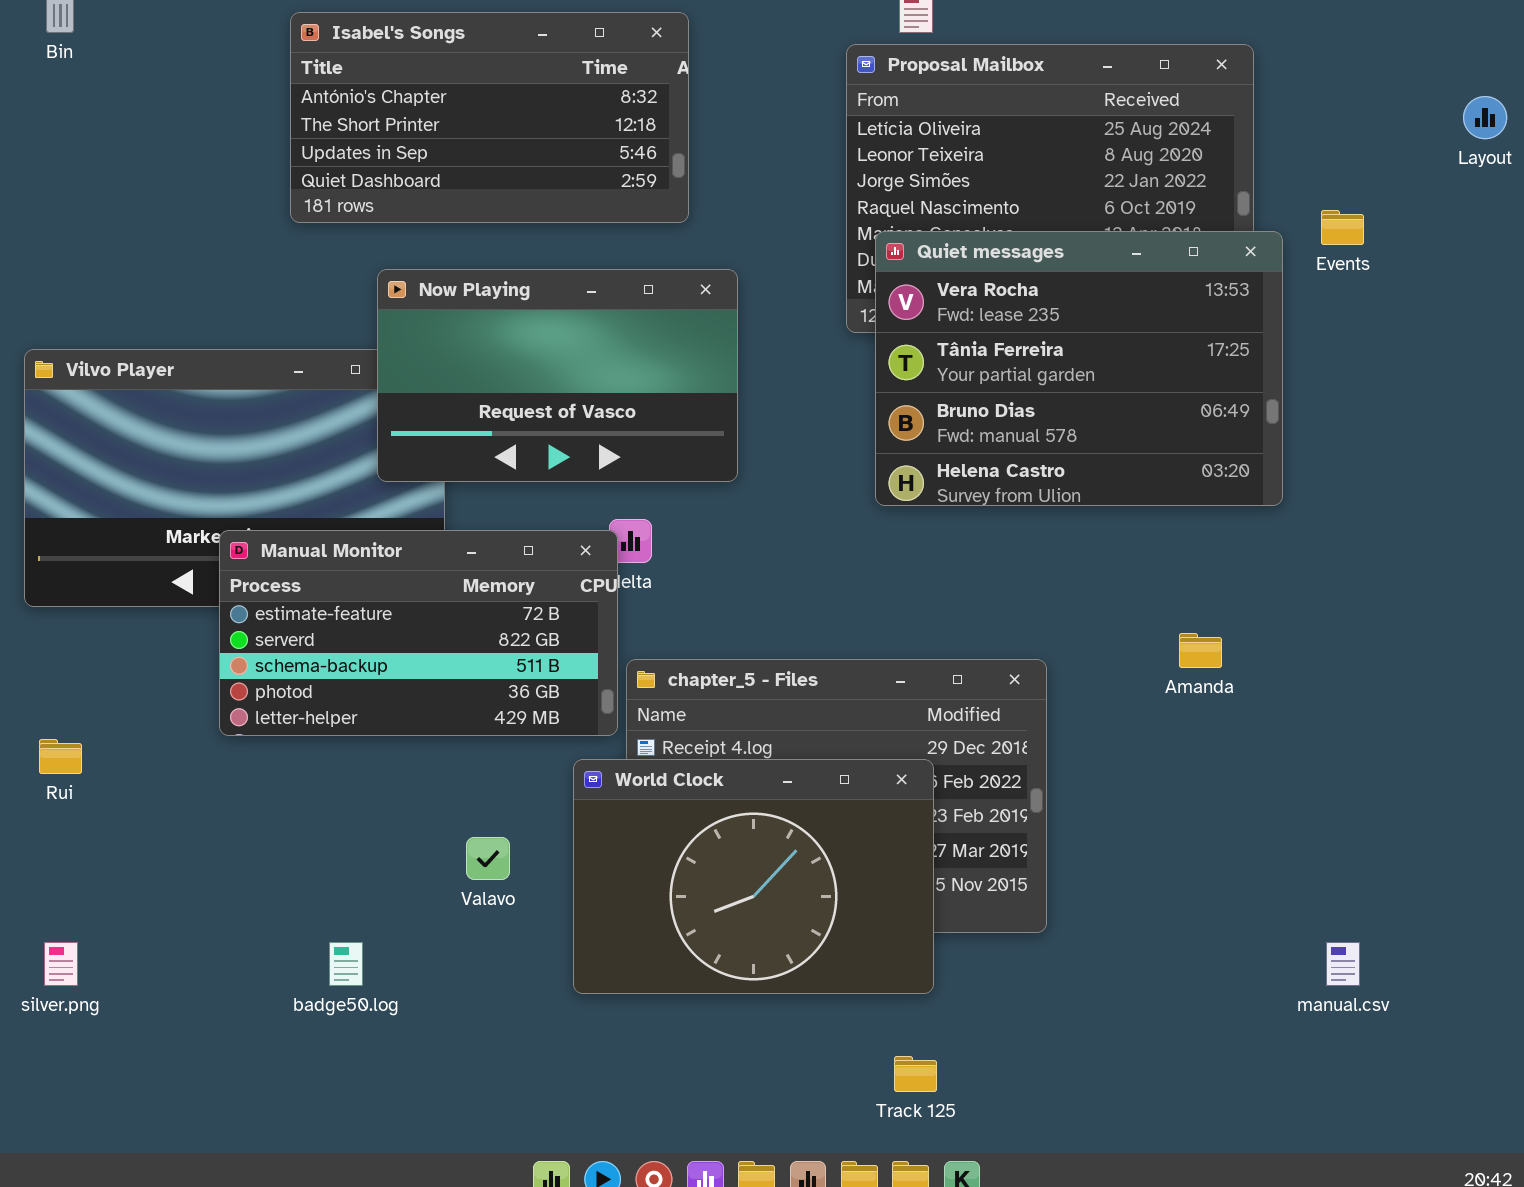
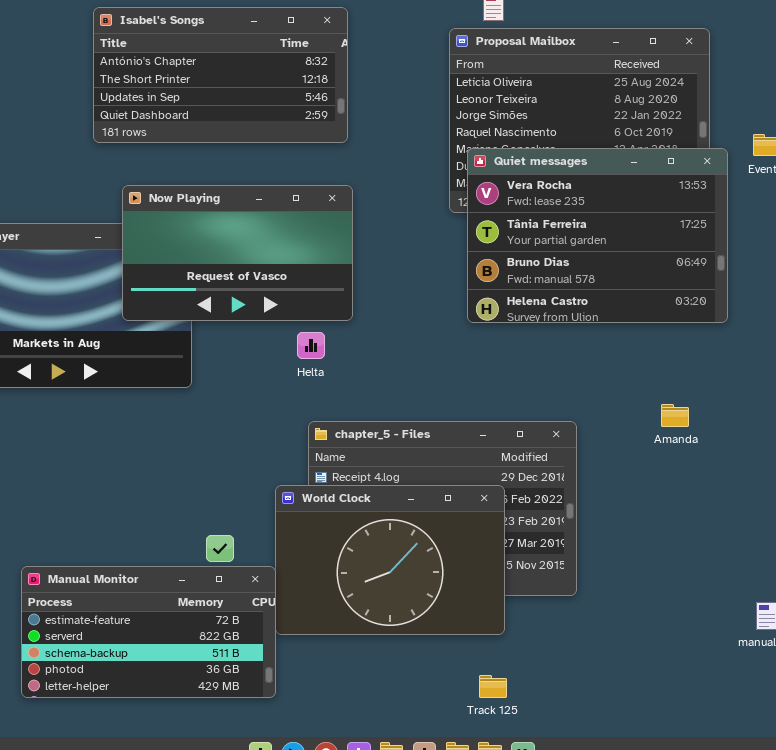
Now Playing: [377,269,738,482] -> [122,185,353,321], moved
Manual Monitor: [219,530,618,736] -> [21,566,276,698], moved

